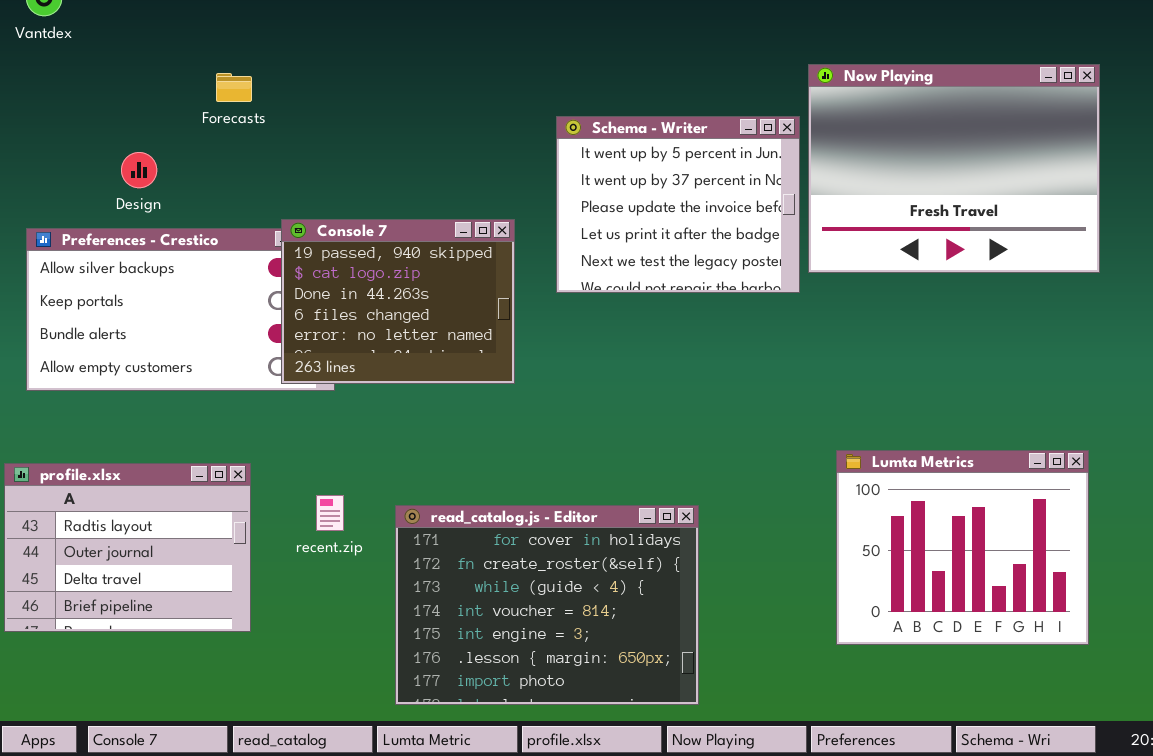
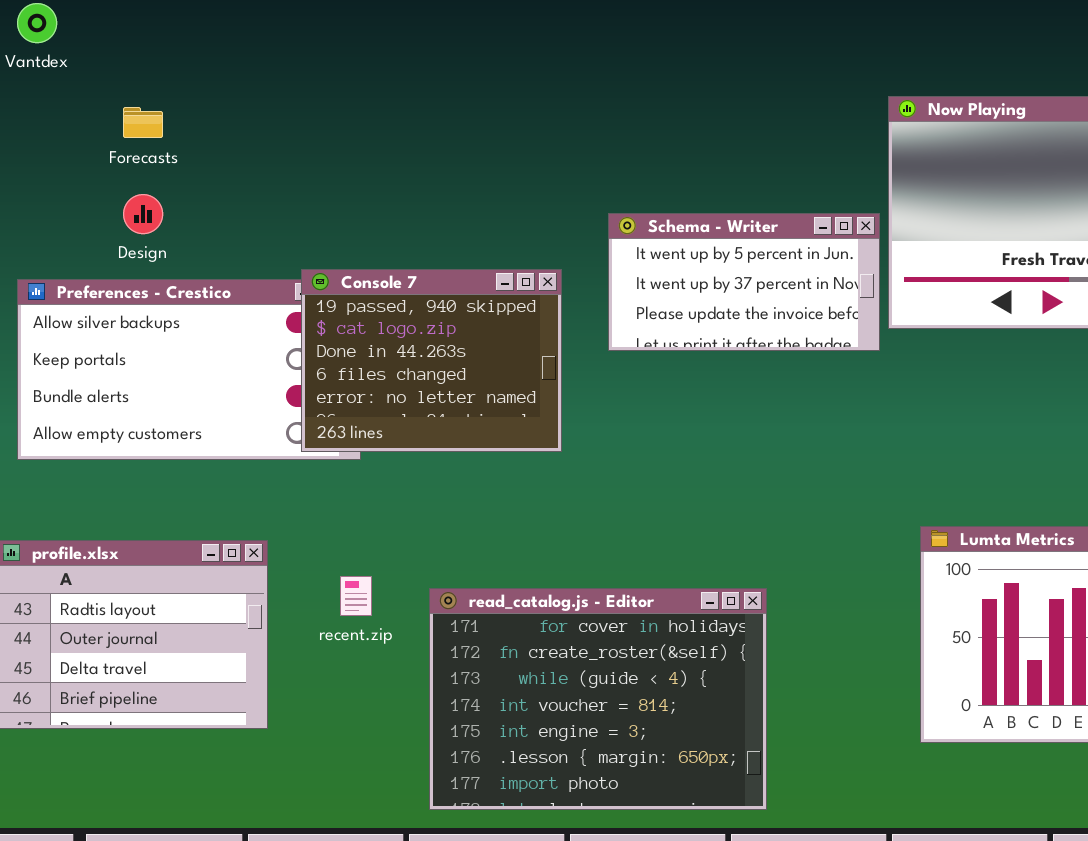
Forecasts: [216,73,252,102] -> [123,107,163,138], moved
Schema - Writer: [556,116,800,293] -> [608,213,880,351], resized

